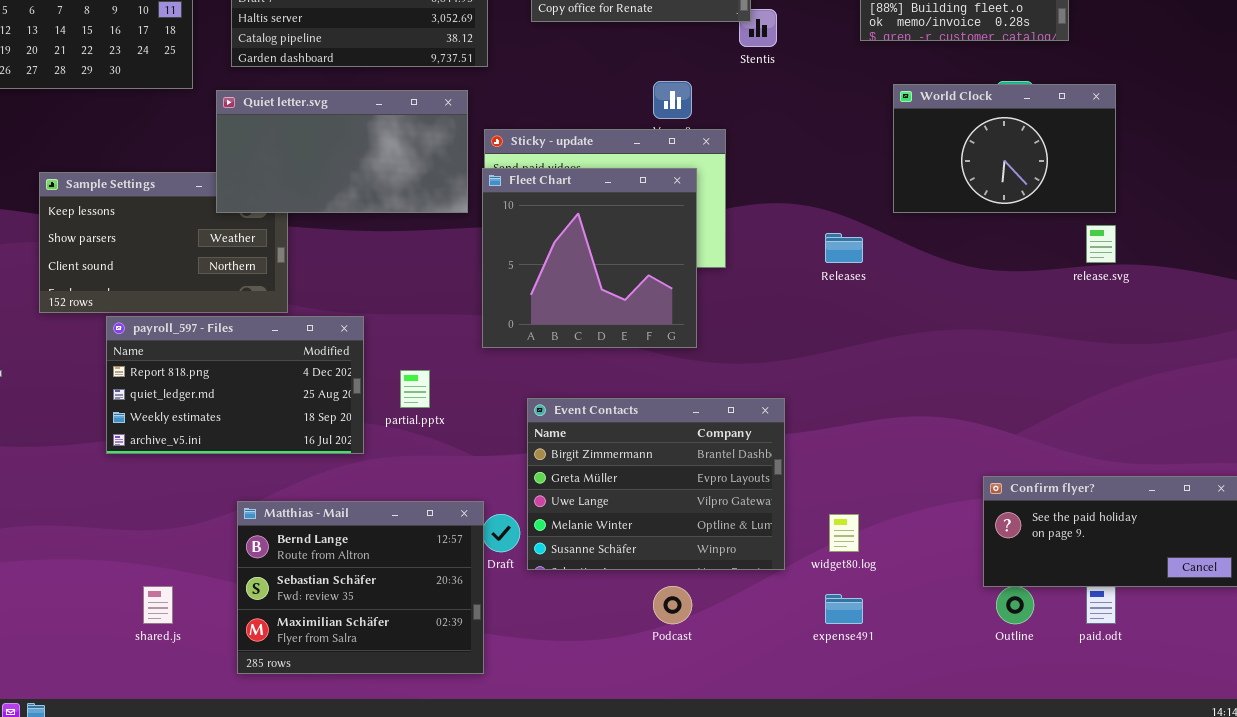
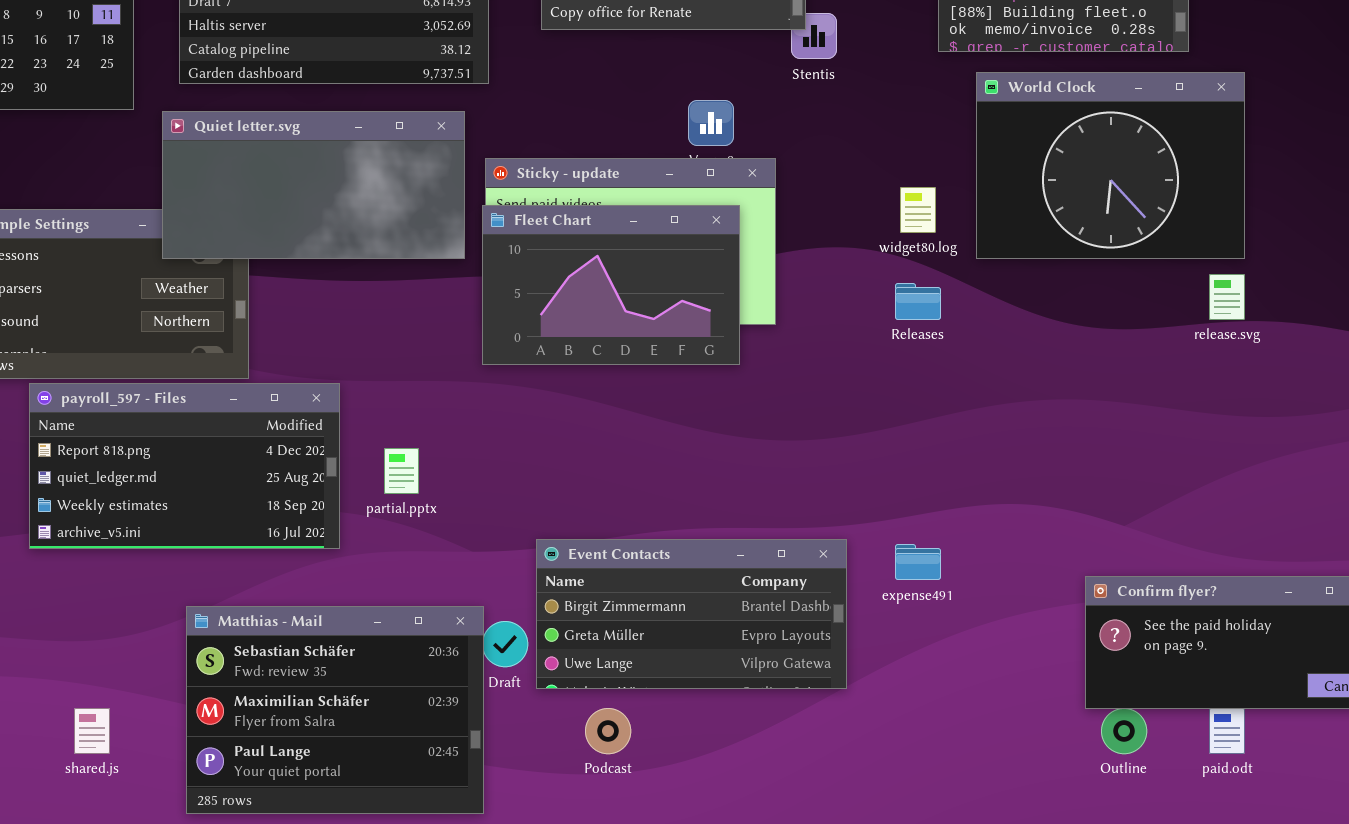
World Clock: [893,84,1116,213] -> [976,72,1245,259], resized
Fleet Chart: [482,168,697,348] -> [482,205,740,365], resized
Event Contacts: [527,398,785,570] -> [536,539,847,689], resized
Matthias - Mail: [237,501,484,674] -> [186,606,484,814], scrolled down 1 row
widget80.log: [829,514,859,552] -> [900,187,936,233], moved
Podcast: [653,586,692,624] -> [585,708,631,754], moved
expense491: [825,594,863,624] -> [895,544,941,580], moved

